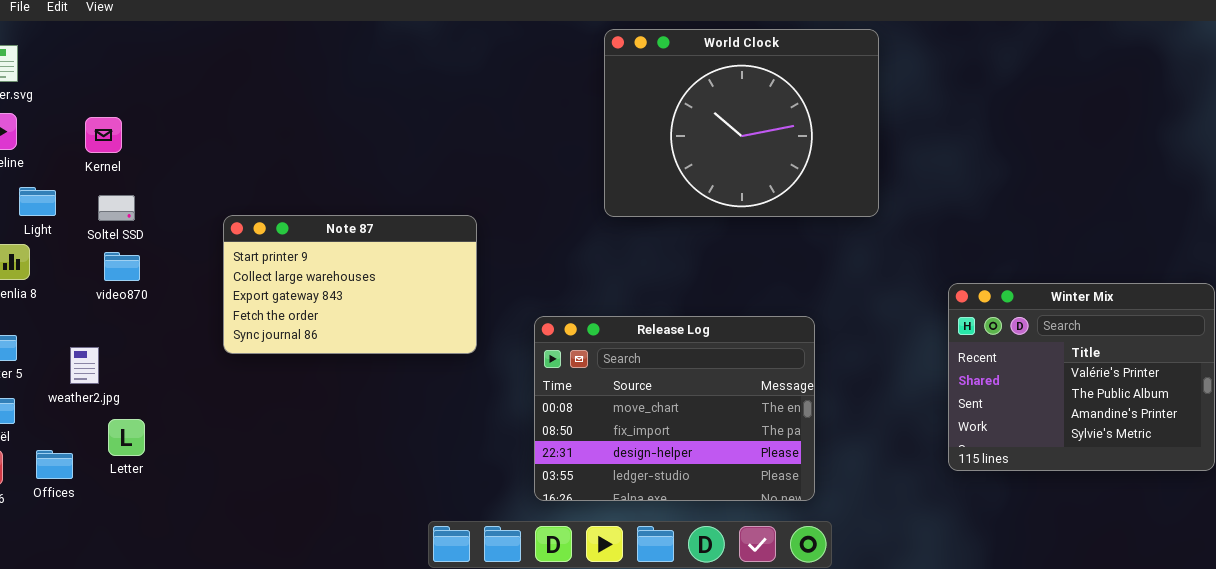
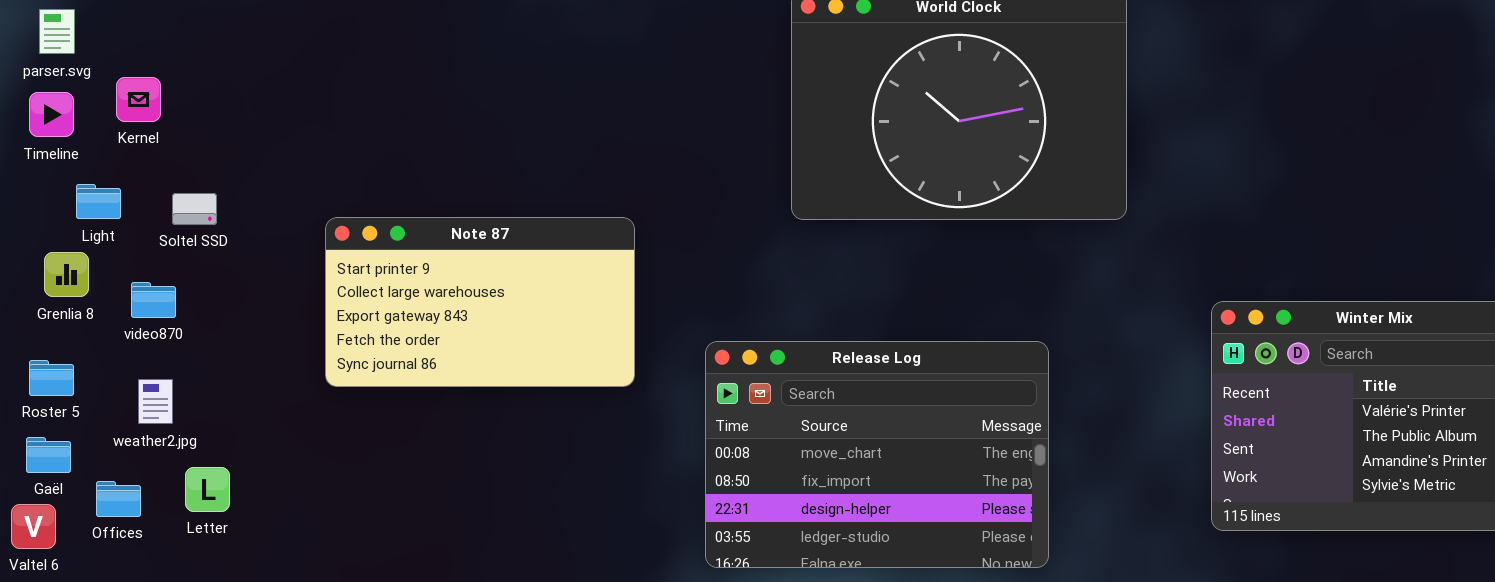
Kernel: [85,117,122,153] -> [116,77,161,122], moved
video870: [104,252,140,281] -> [131,282,176,318], moved
Offices: [36,450,73,479] -> [96,481,141,517], moved

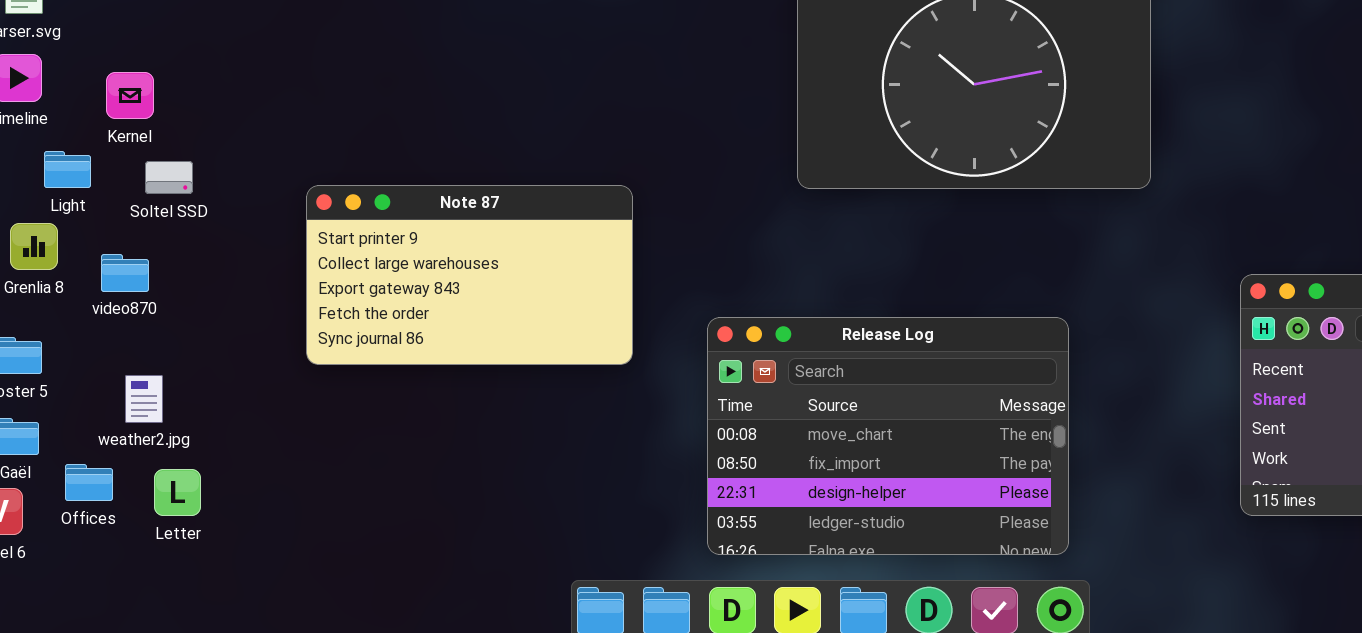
Kernel: [116,77,161,122] -> [106,72,154,119], moved
weather2.jpg: [138,379,173,424] -> [125,375,163,423], moved
Letter: [185,467,230,512] -> [154,469,201,516], moved

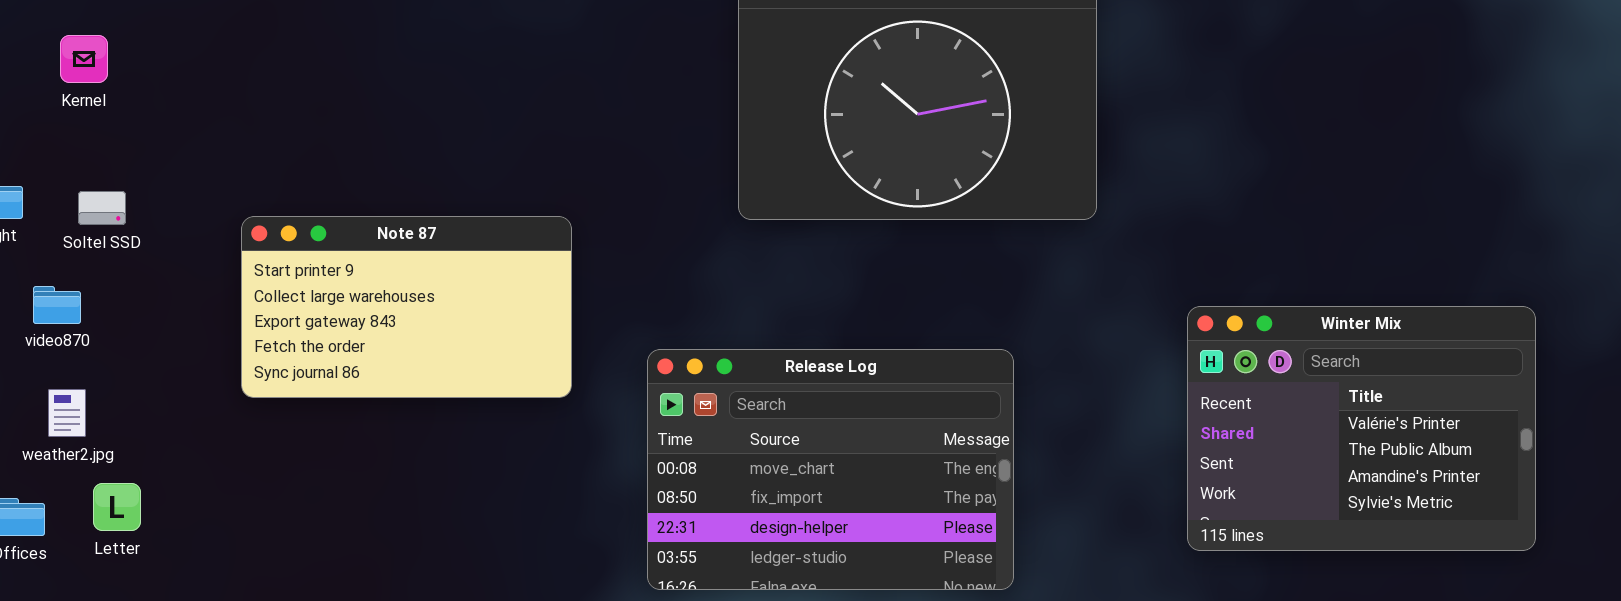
Kernel: [106,72,154,119] -> [60,35,108,83], moved
weather2.jpg: [125,375,163,423] -> [48,389,86,437], moved
Letter: [154,469,201,516] -> [93,483,141,531], moved

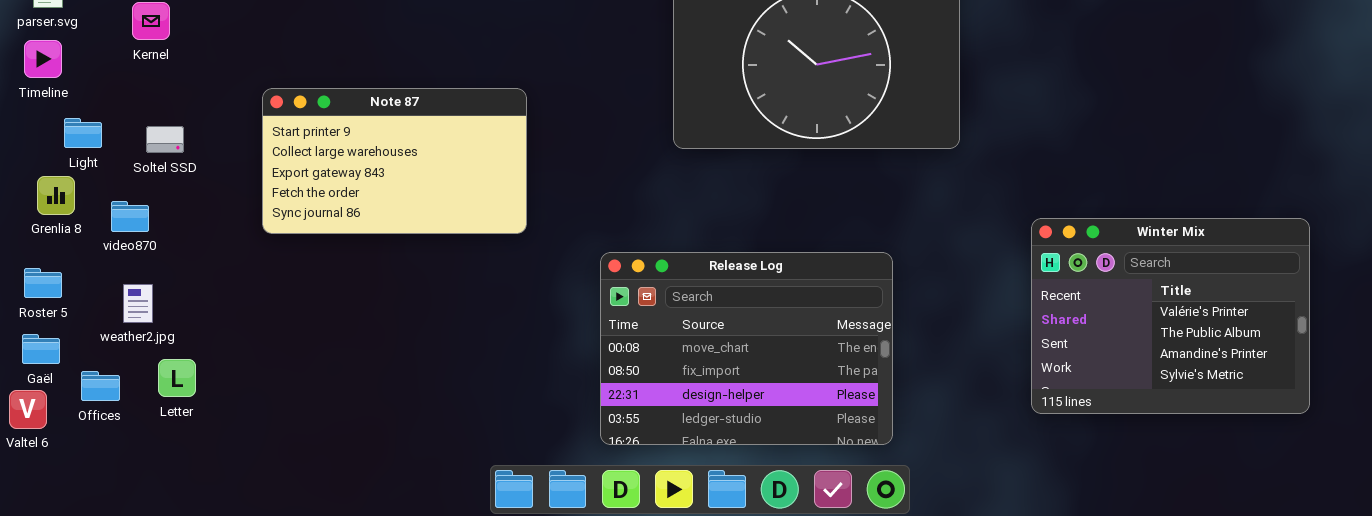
Note 87: [241,216,572,398] -> [262,88,527,234], moved

